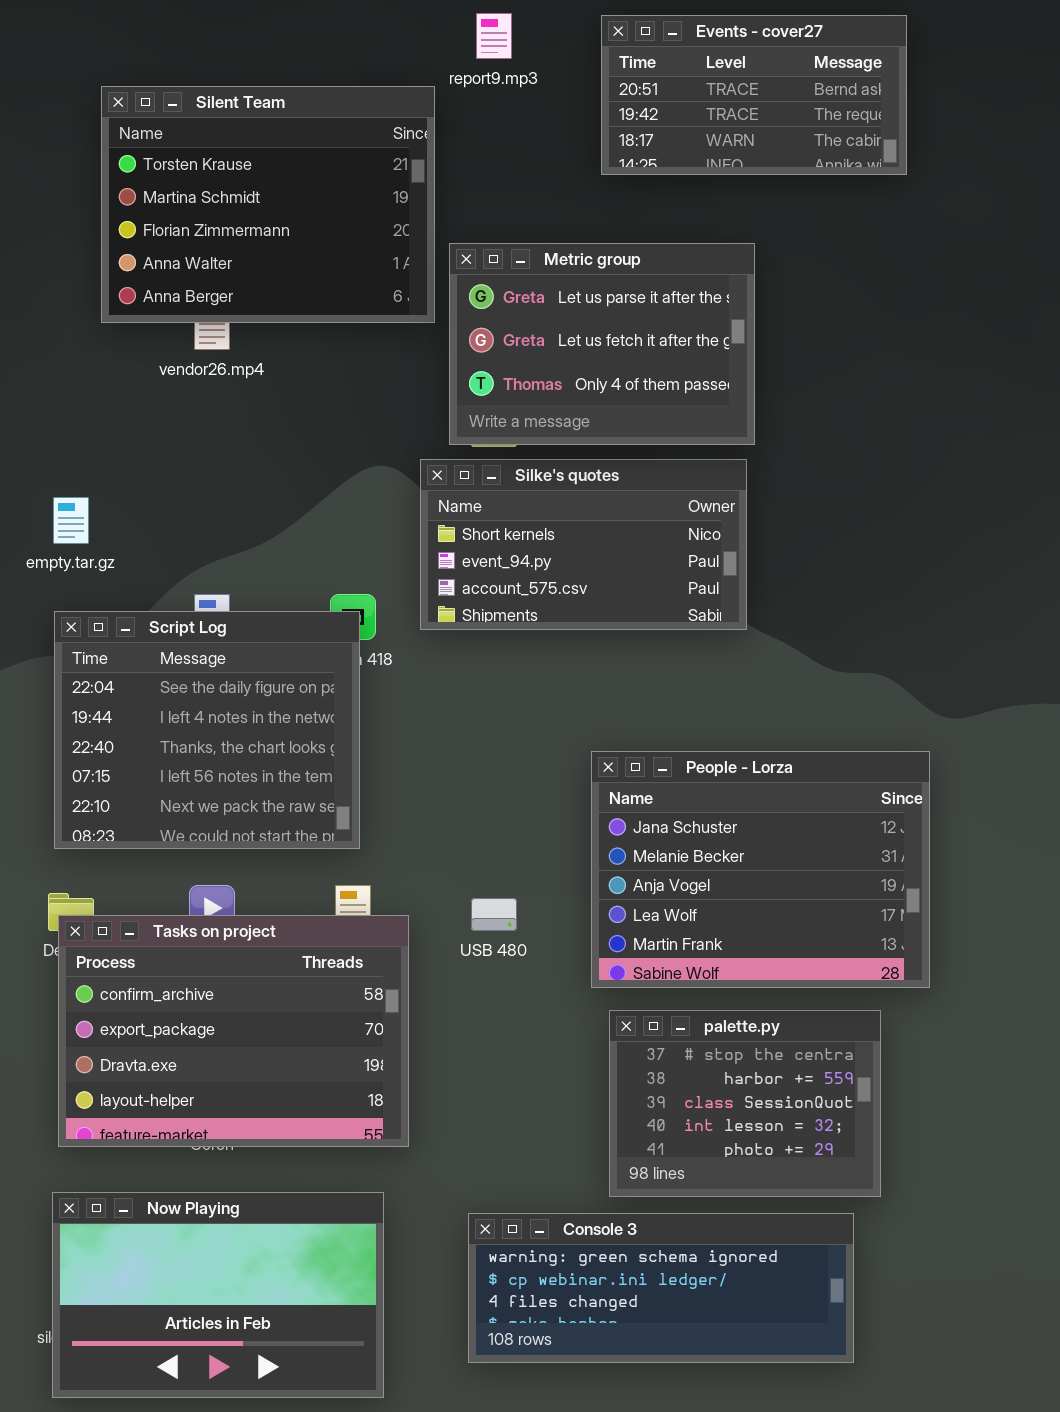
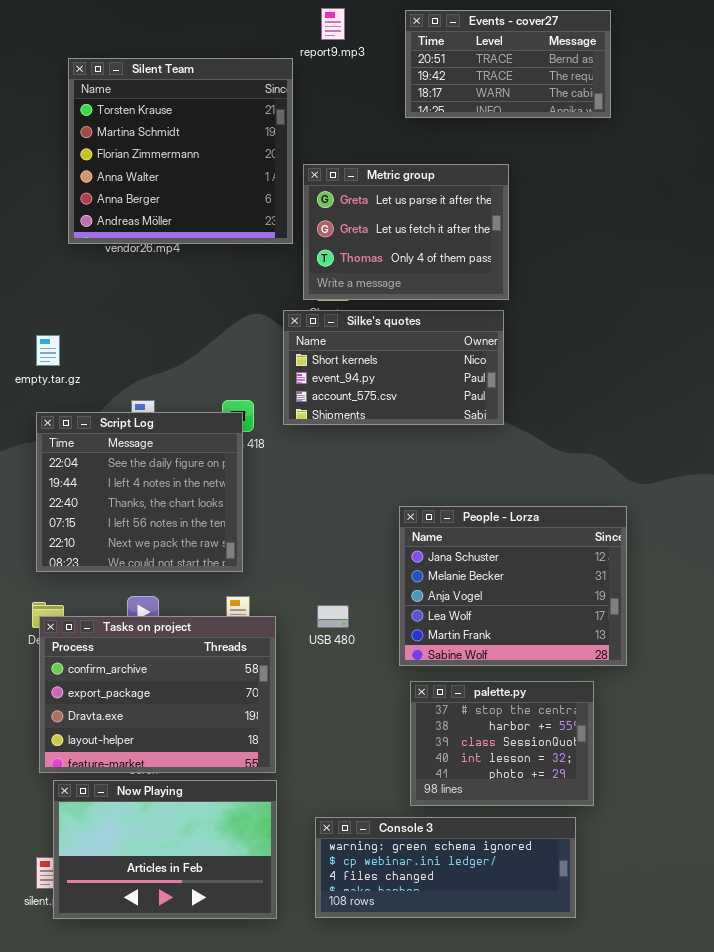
Silent Team: [101,86,435,323] -> [68,58,293,244], resized
Now Playing: [52,1192,384,1398] -> [53,780,277,919], moved

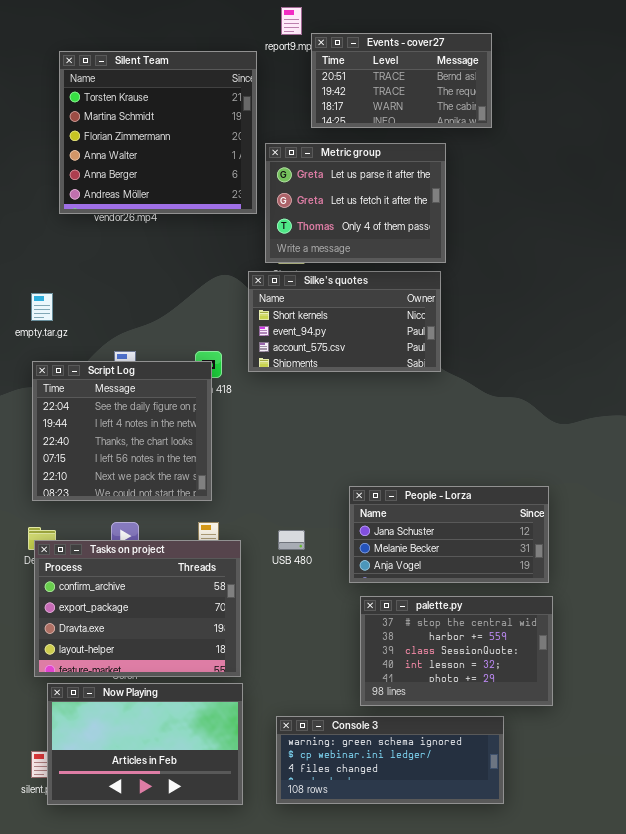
Events - cover27: [405,10,611,118] -> [311,33,492,128], moved
People - Lorza: [399,506,627,666] -> [349,486,549,583], resized
palette.py: [410,681,594,806] -> [360,596,553,706], resized

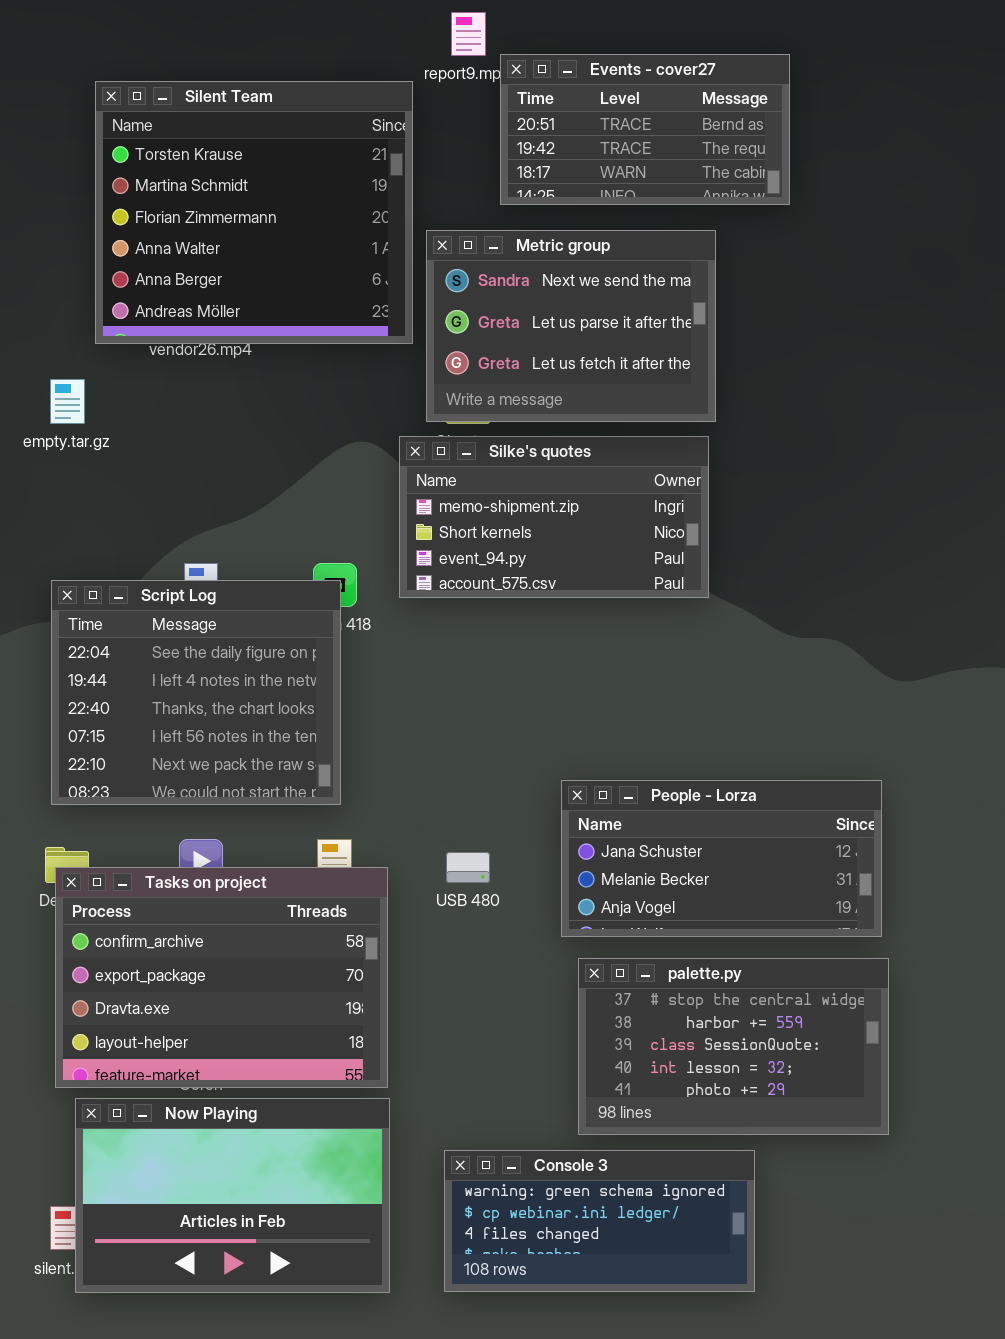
Metric group: [265,143,446,263] -> [426,230,716,422], scrolled up 1 row
Silke's quotes: [248,271,441,372] -> [399,436,709,598], scrolled up 1 row
empty.tar.gz: [31,293,53,321] -> [50,379,85,424], moved
Console 3: [276,716,504,804] -> [444,1150,755,1292], resized

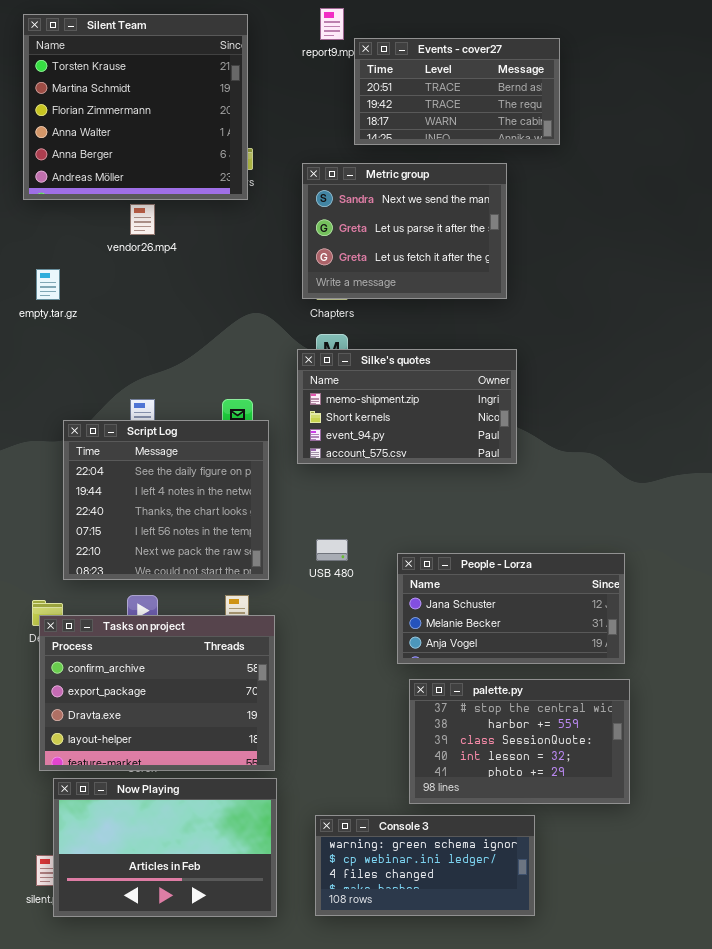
Silent Team: [95,81,413,344] -> [23,14,248,200], moved
Silke's quotes: [399,436,709,598] -> [297,349,517,464], moved
Script Log: [51,580,341,805] -> [63,420,269,580], moved
USB 480: [446,852,490,883] -> [316,539,348,561], moved

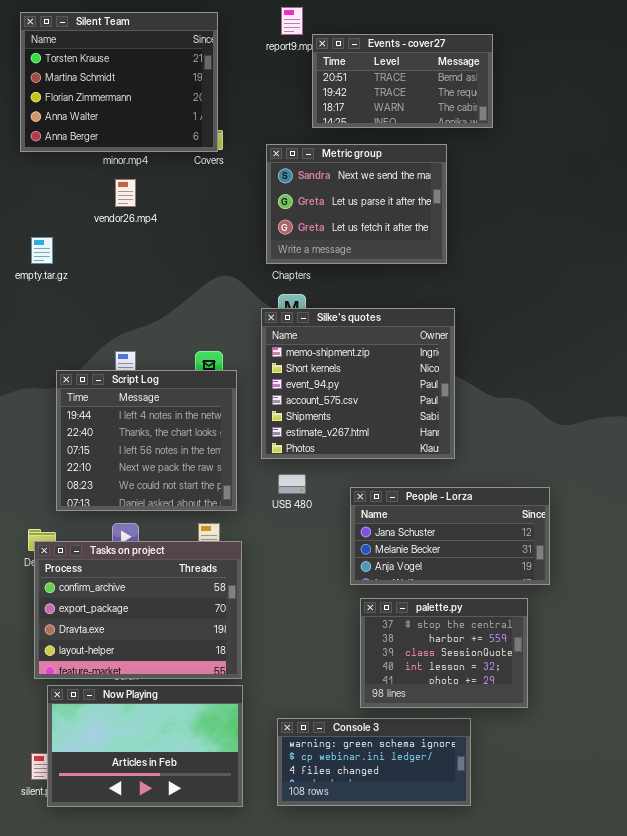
Silent Team: [23,14,248,200] -> [20,12,218,152], resized
Silke's quotes: [297,349,517,464] -> [261,308,455,459], resized
Script Log: [63,420,269,580] -> [56,370,237,511], scrolled down 1 row
palette.py: [409,679,630,804] -> [360,598,528,708], resized

